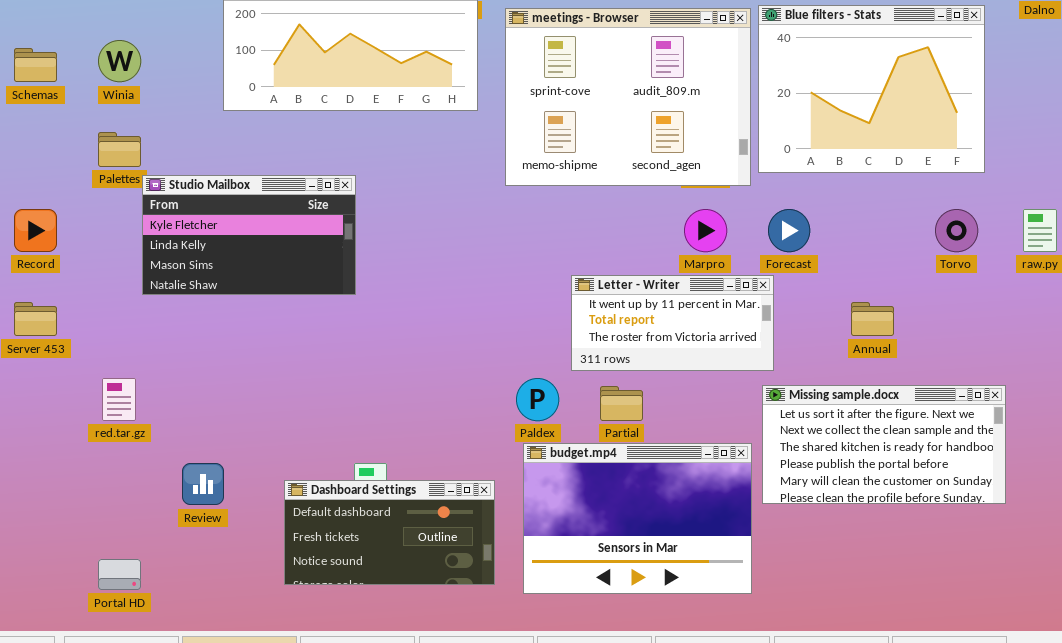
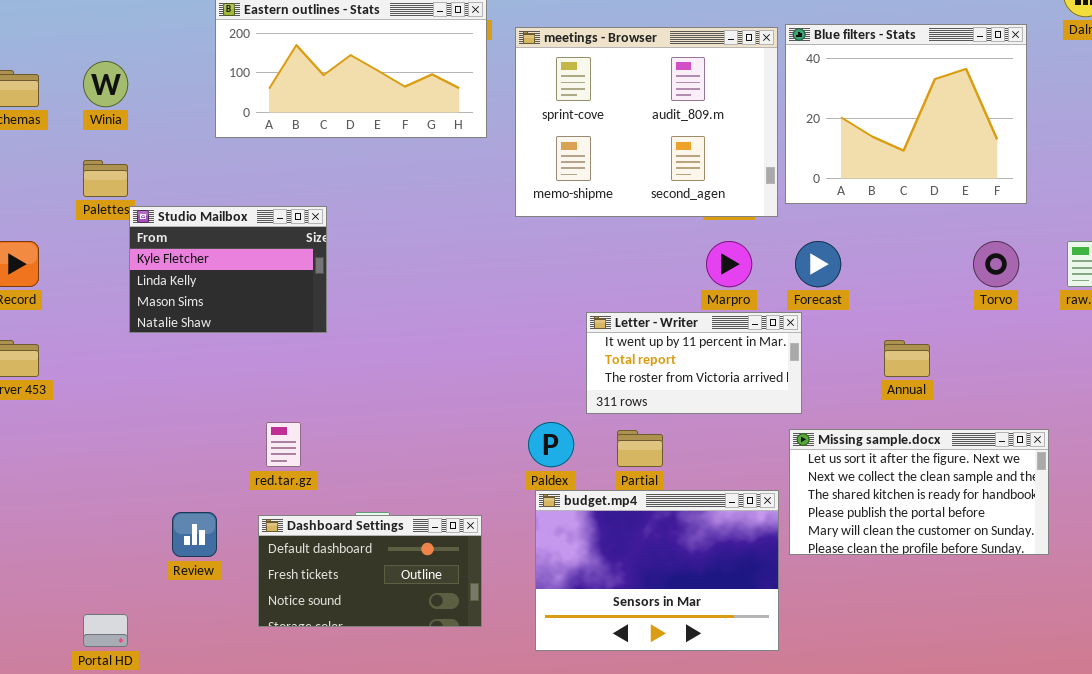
Studio Mailbox: [142,175,356,295] -> [129,206,327,333], resized
red.tar.gz: [102,378,136,421] -> [266,422,301,467], moved
Dashboard Settings: [284,480,495,585] -> [258,515,482,627], moved

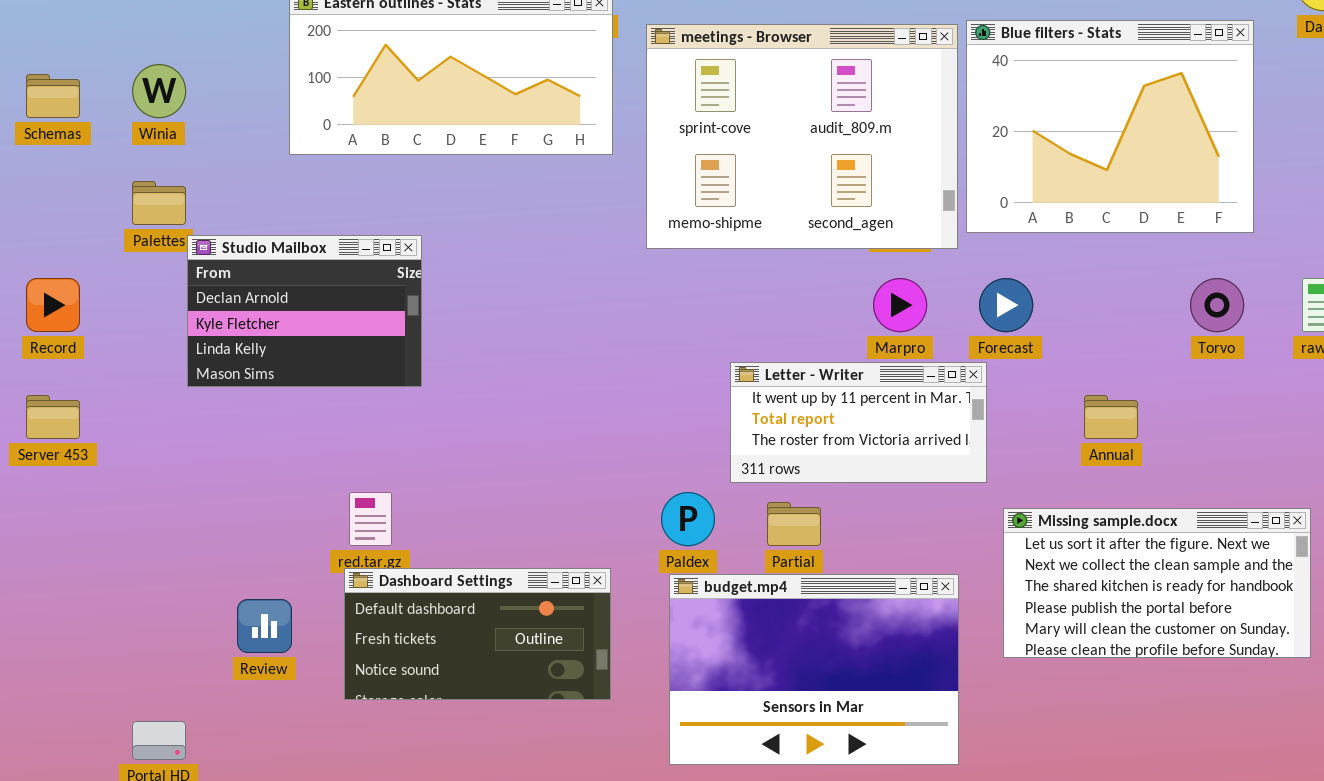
Studio Mailbox: [129,206,327,333] -> [187,235,422,387], scrolled up 1 row
Missing sample.docx: [789,429,1049,555] -> [1003,508,1311,658], moved
Dashboard Settings: [258,515,482,627] -> [344,568,611,700], moved

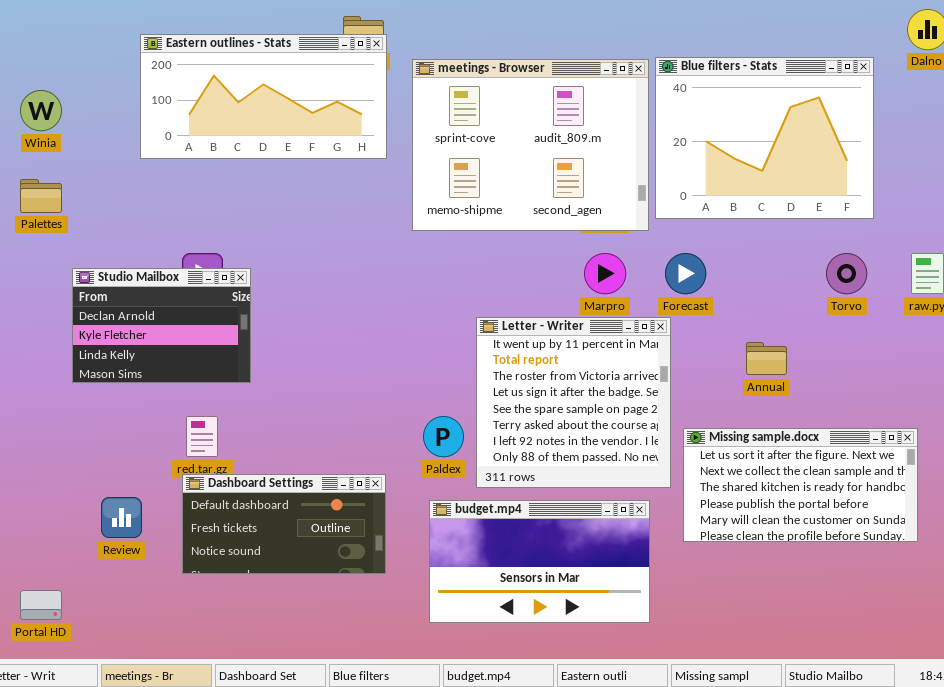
Studio Mailbox: [187,235,422,387] -> [72,268,251,383], moved
Letter - Writer: [730,362,987,483] -> [476,317,671,488], resized
budget.mp4: [669,574,959,765] -> [429,500,650,623], resized

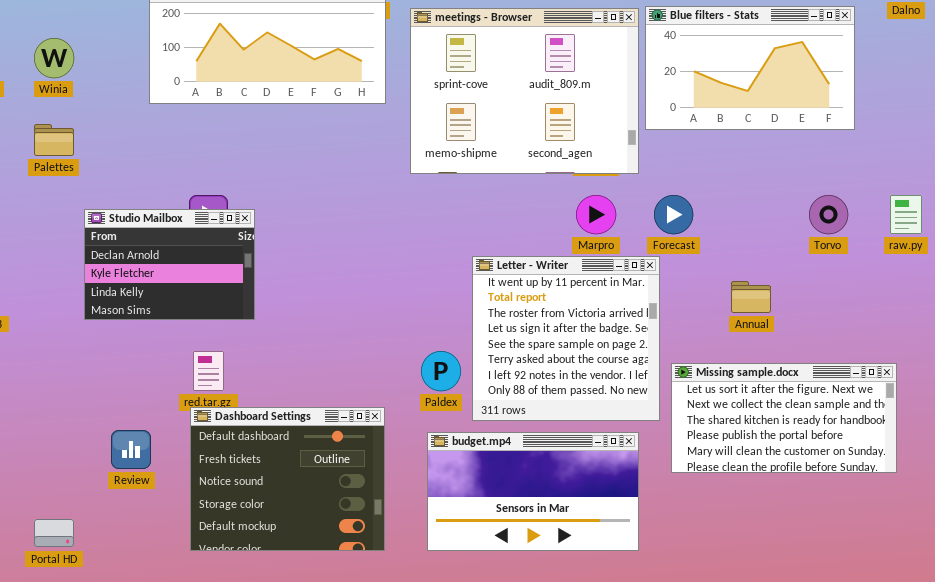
Blue filters - Stats: [655,57,874,219] -> [645,6,855,130], resized
Dashboard Settings: [182,474,386,574] -> [190,407,385,551], resized

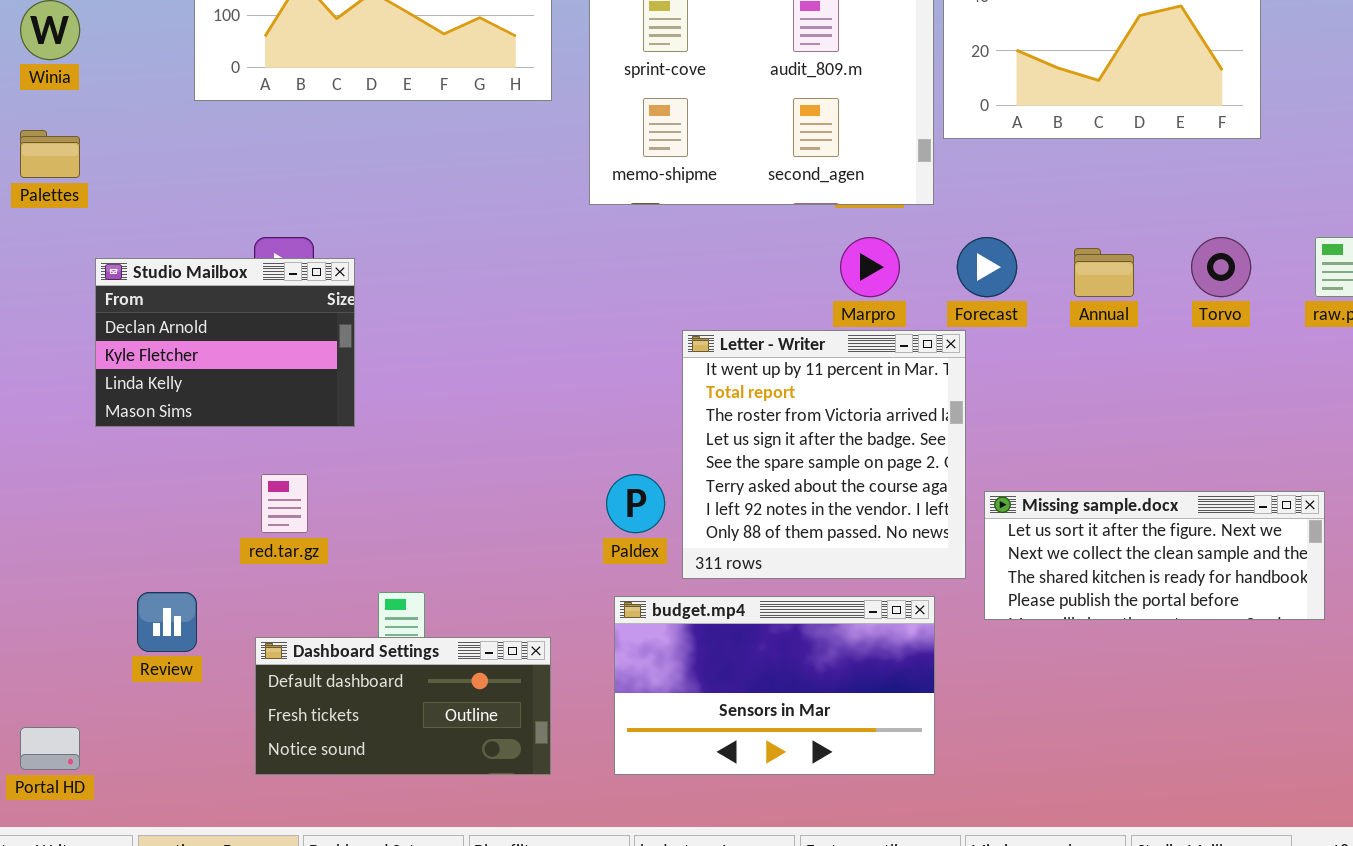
Annual: [731,281,771,313] -> [1074,248,1134,297], moved
Missing sample.docx: [671,363,897,473] -> [984,491,1325,620], resized
Dashboard Settings: [190,407,385,551] -> [255,637,551,775], resized

